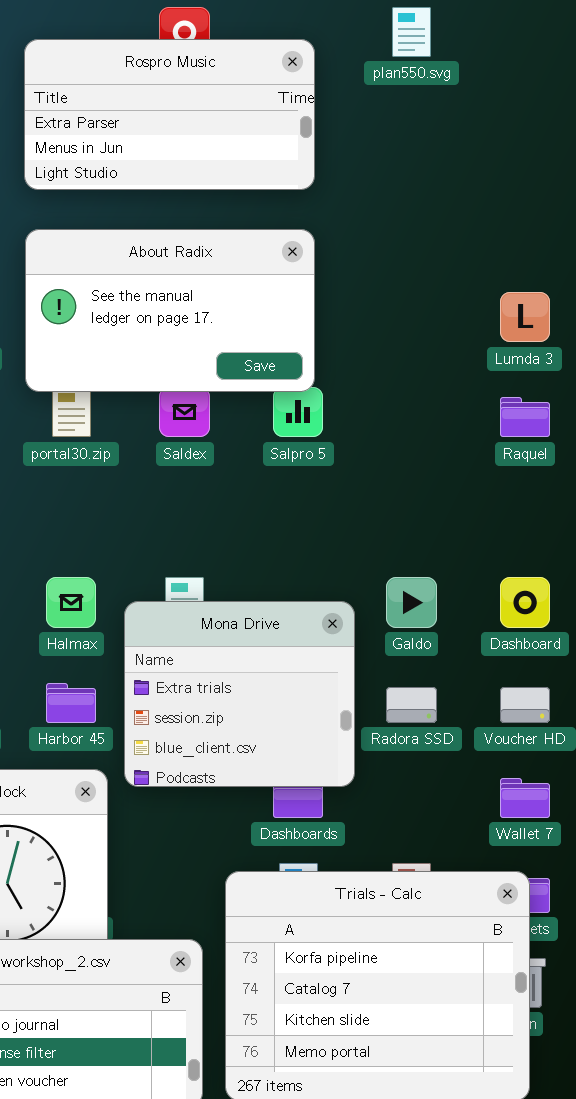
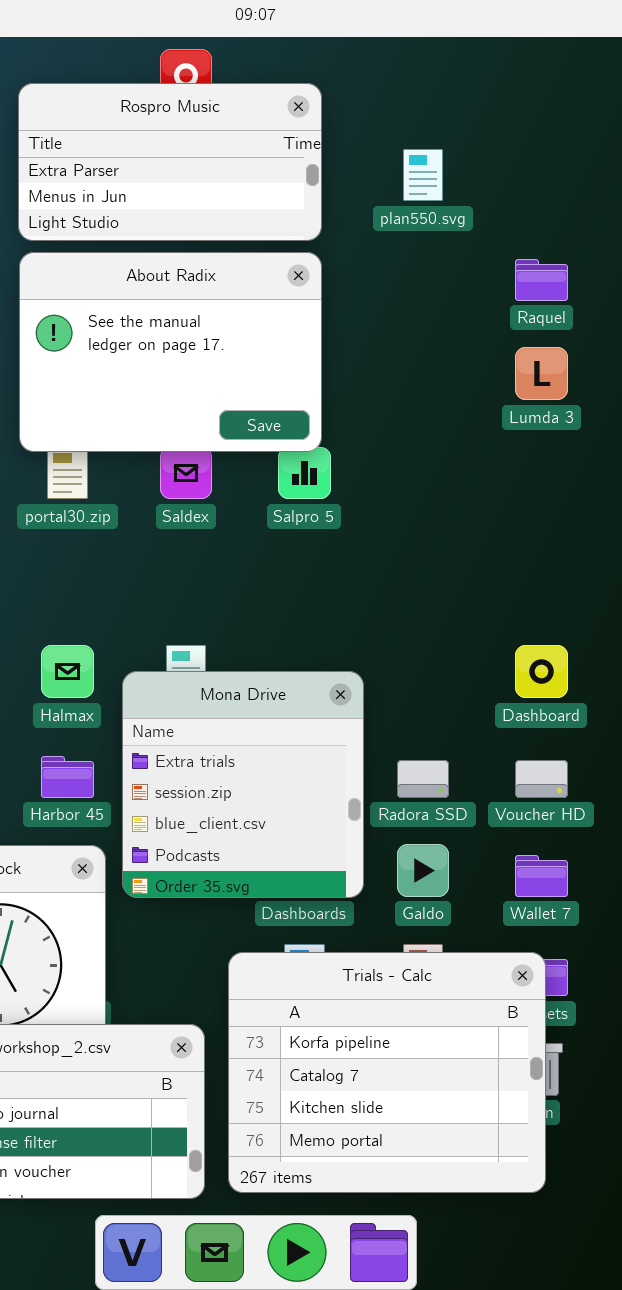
plan550.svg: [392,7,431,57] -> [403,149,443,201], moved
About Radix: [25,229,315,392] -> [19,252,322,452], resized
Raquel: [500,397,550,437] -> [515,259,568,301], moved
Galdo: [386,577,437,628] -> [397,844,449,897], moved
Mona Drive: [124,601,355,787] -> [122,671,364,898], resized

